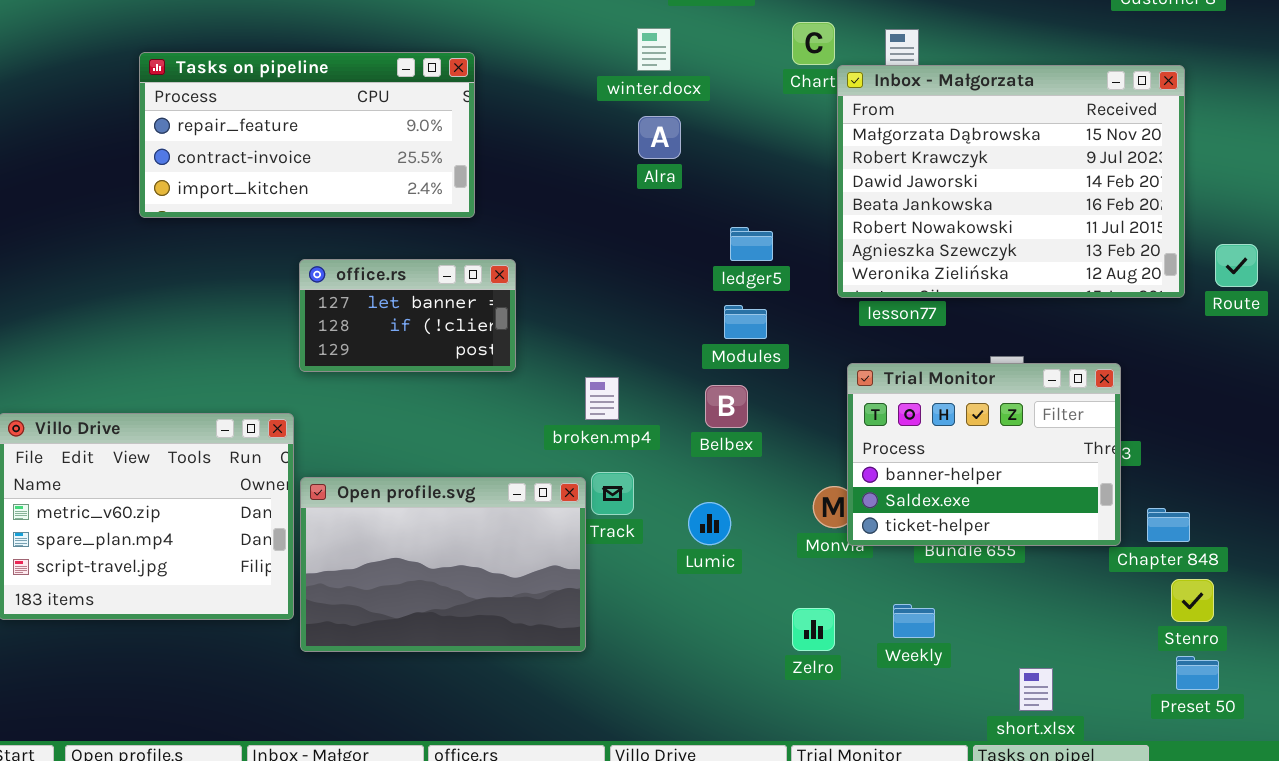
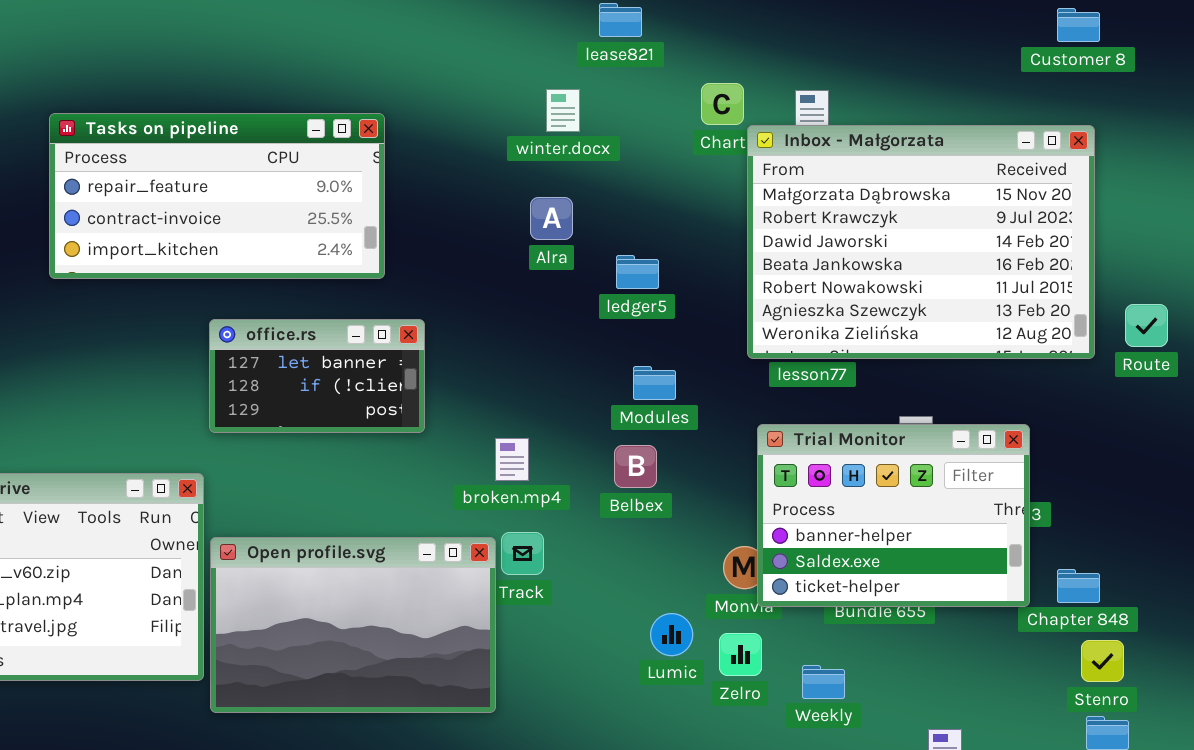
Alra: [638,116,681,159] -> [530,197,573,240], moved
ledger5: [730,227,773,261] -> [616,255,659,289], moved
Lumic: [688,502,731,545] -> [650,613,693,656], moved
Zelro: [792,608,835,651] -> [719,633,762,676], moved

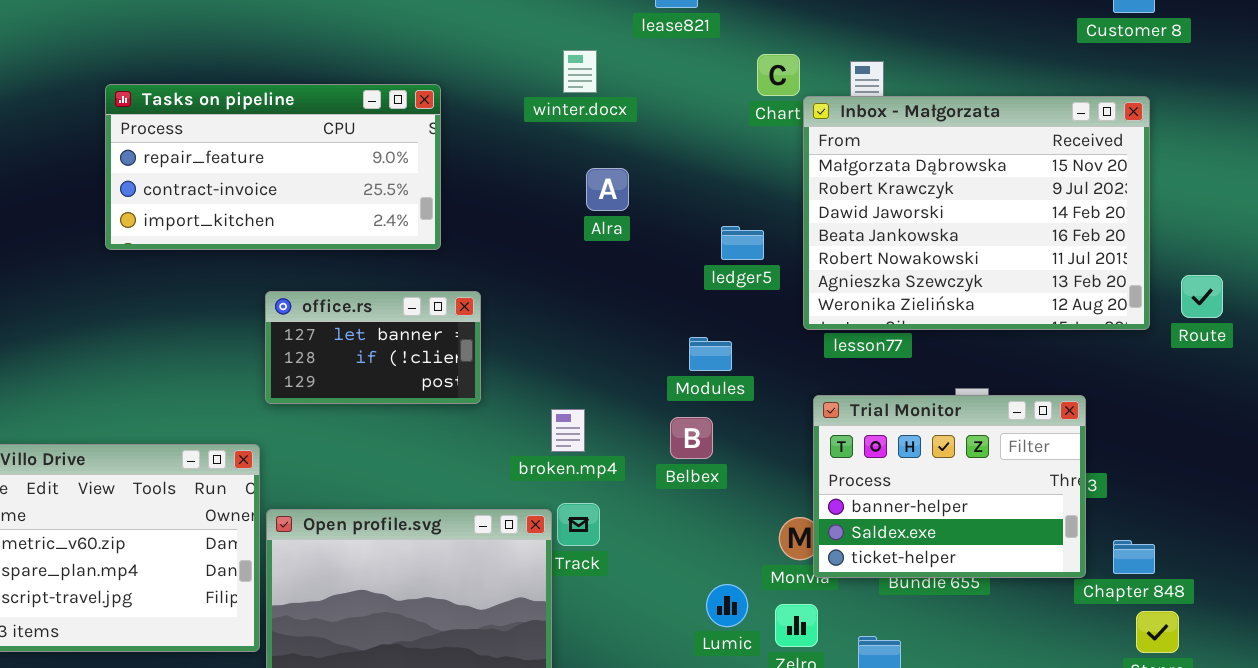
winter.docx: [546,89,580,132] -> [563,50,597,93], moved
ledger5: [616,255,659,289] -> [721,226,764,260], moved

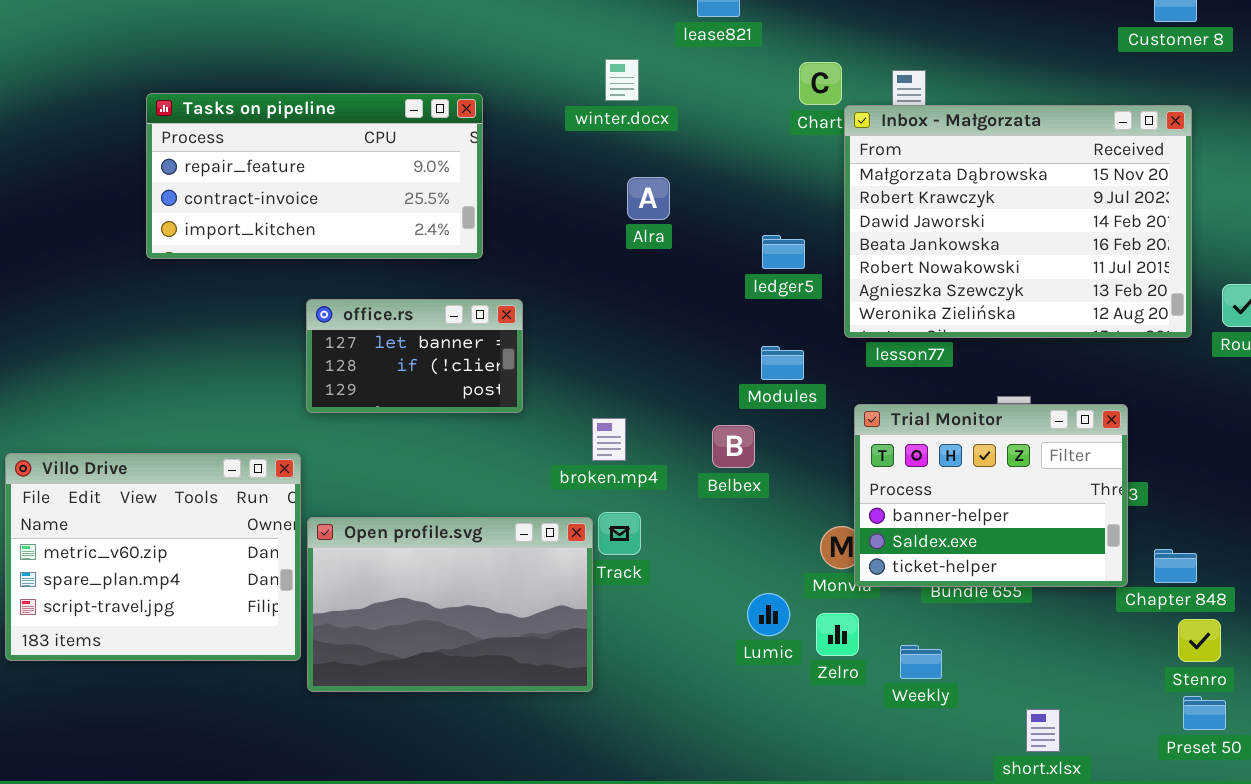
Modules: [689,337,732,371] -> [761,346,804,380], moved

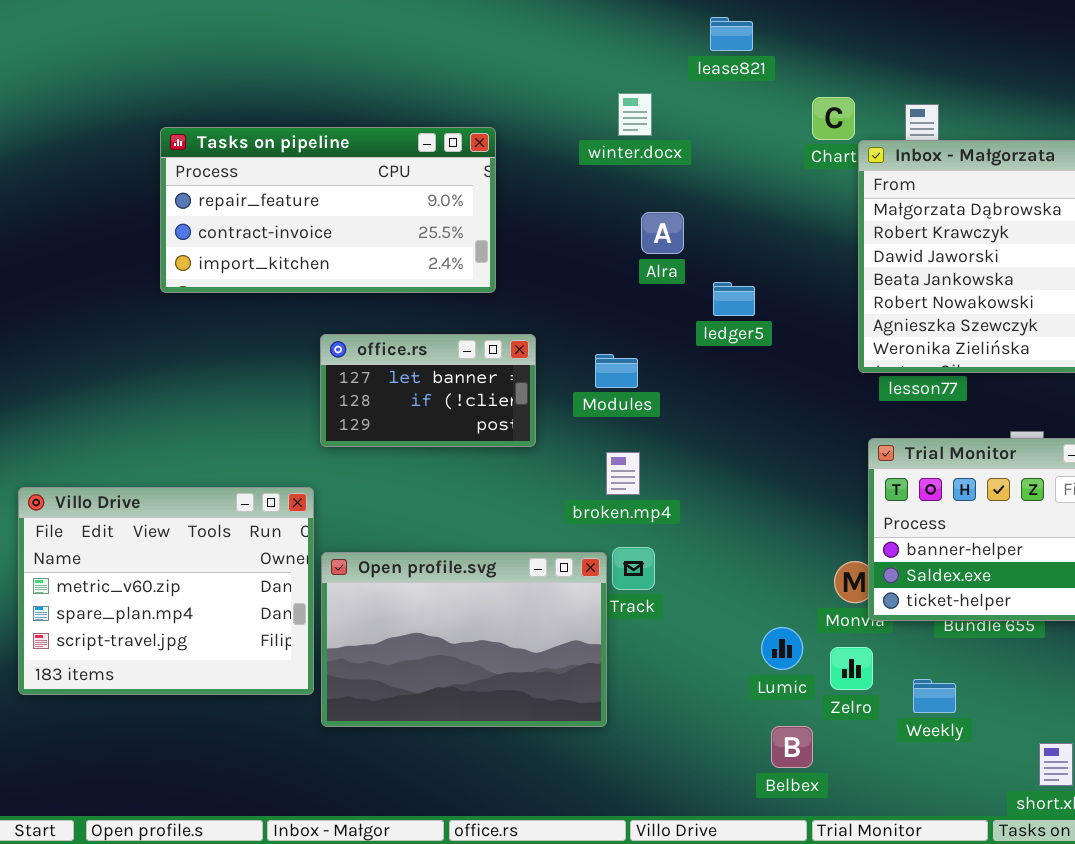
ledger5: [762,235,805,269] -> [713,282,755,316], moved
Modules: [761,346,804,380] -> [595,354,638,388], moved
Belbex: [712,425,755,468] -> [771,726,813,768], moved

